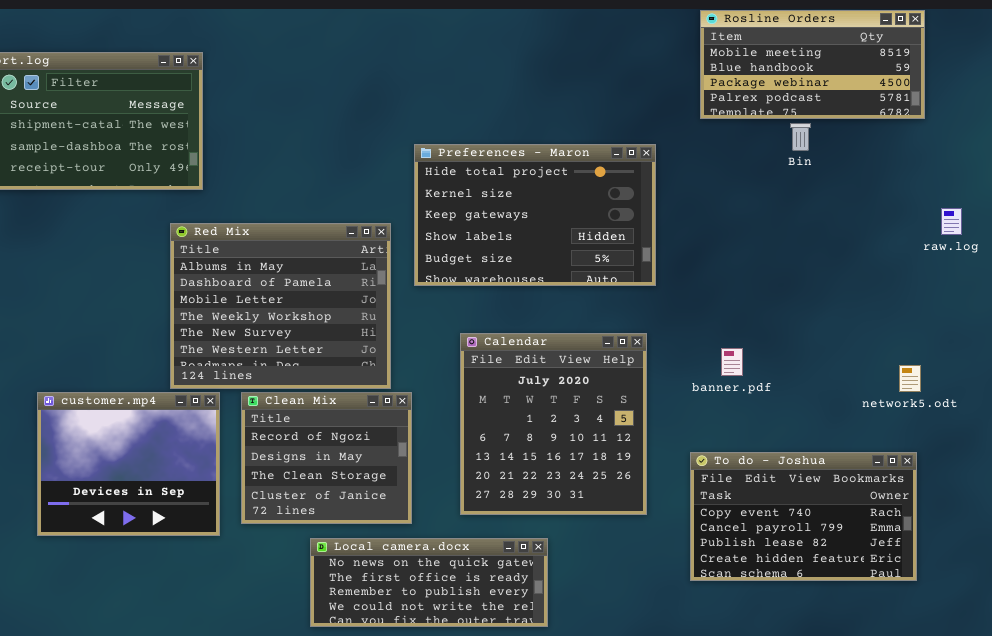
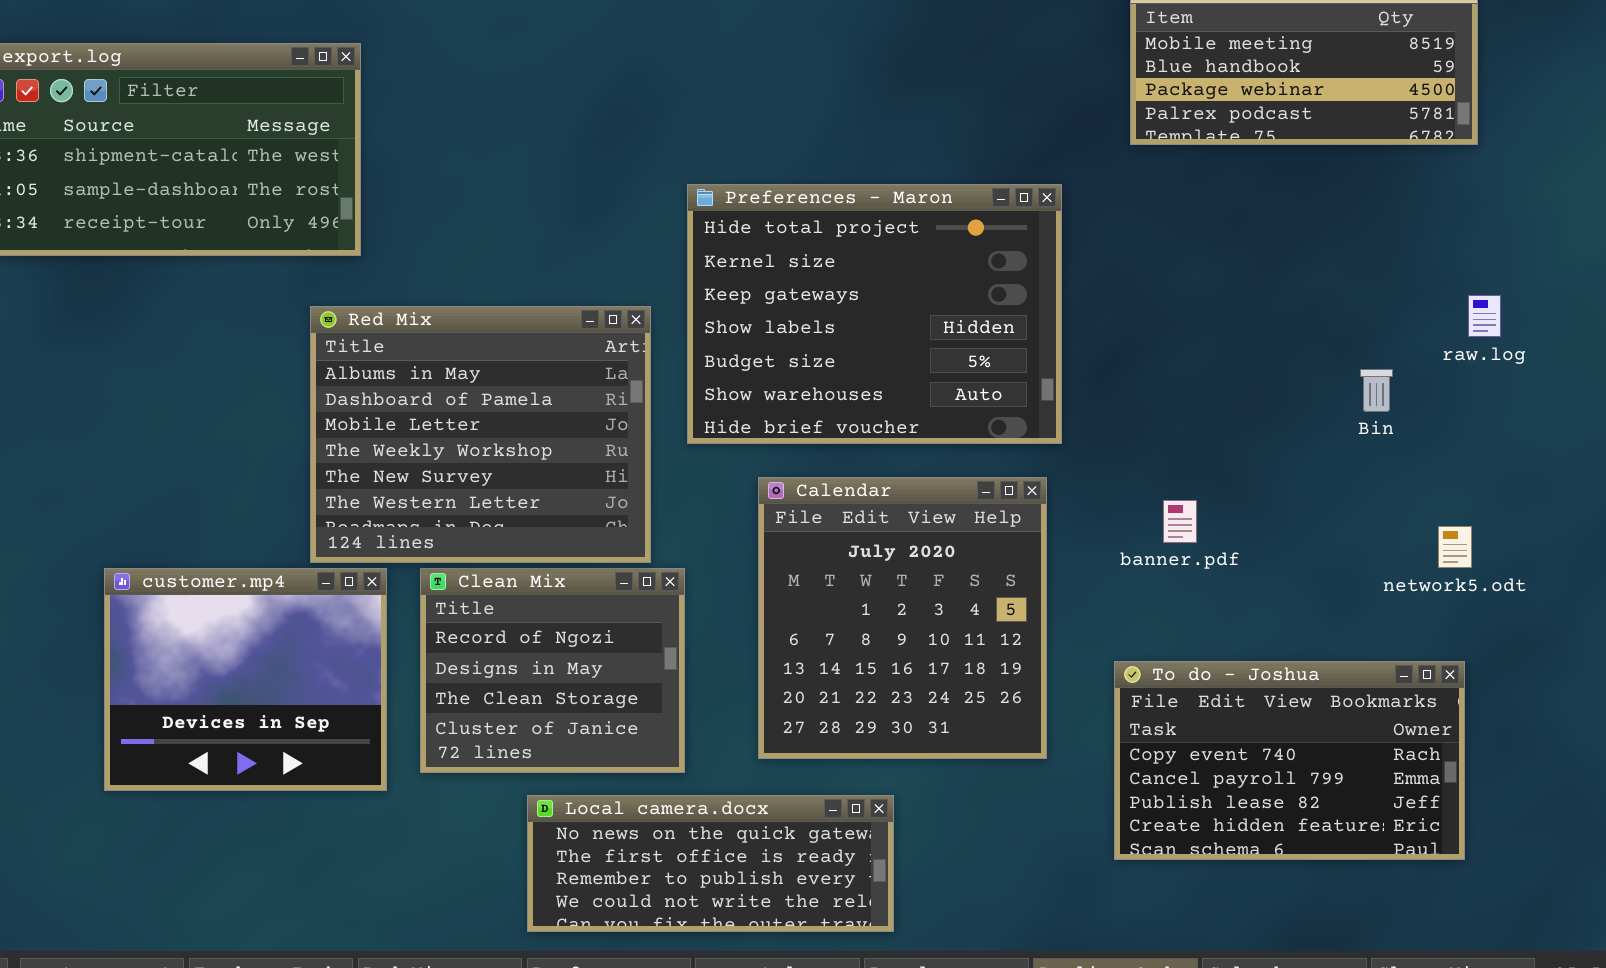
Bin: [790,123,811,151] -> [1360,369,1393,412], moved
Preferences - Maron: [414,144,656,286] -> [687,184,1062,444], resized
raw.log: [941,208,962,235] -> [1468,295,1501,337], moved

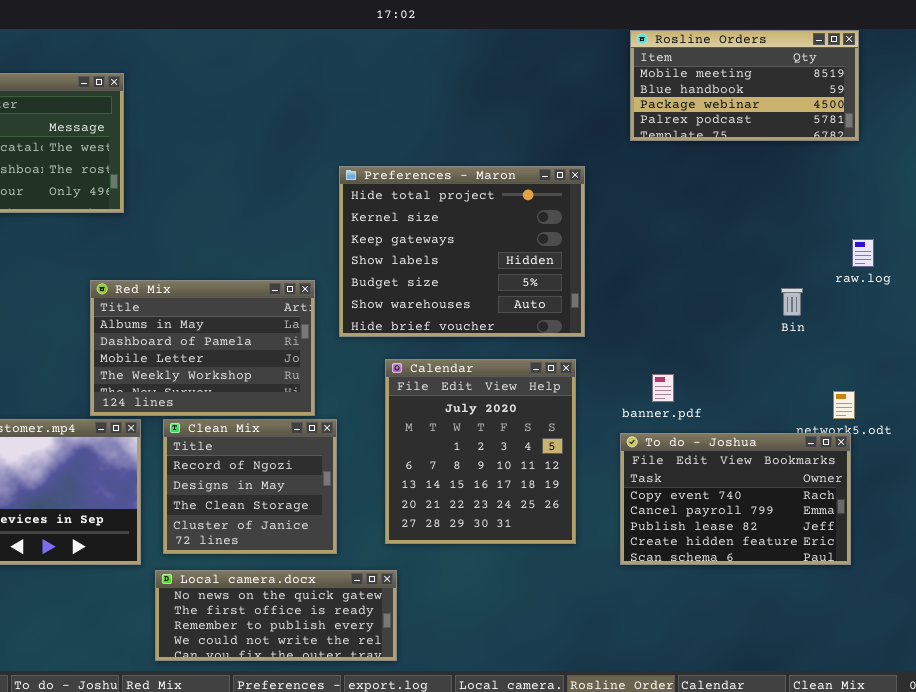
Red Mix: [310,306,651,563] -> [90,280,315,416], resized
To do - Joshua: [1114,661,1465,860] -> [620,433,851,565], moved
Local camera.docx: [527,795,894,932] -> [155,570,397,661], moved

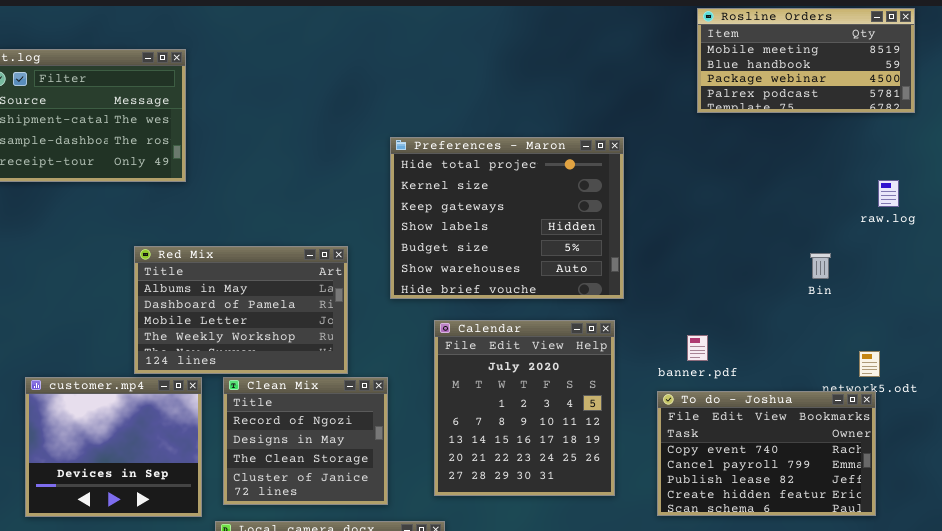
Rosline Orders: [630,30,859,141] -> [697,8,915,113], moved
raw.log: [852,239,874,267] -> [878,180,899,207], moved
Red Mix: [90,280,315,416] -> [134,246,348,374], moved

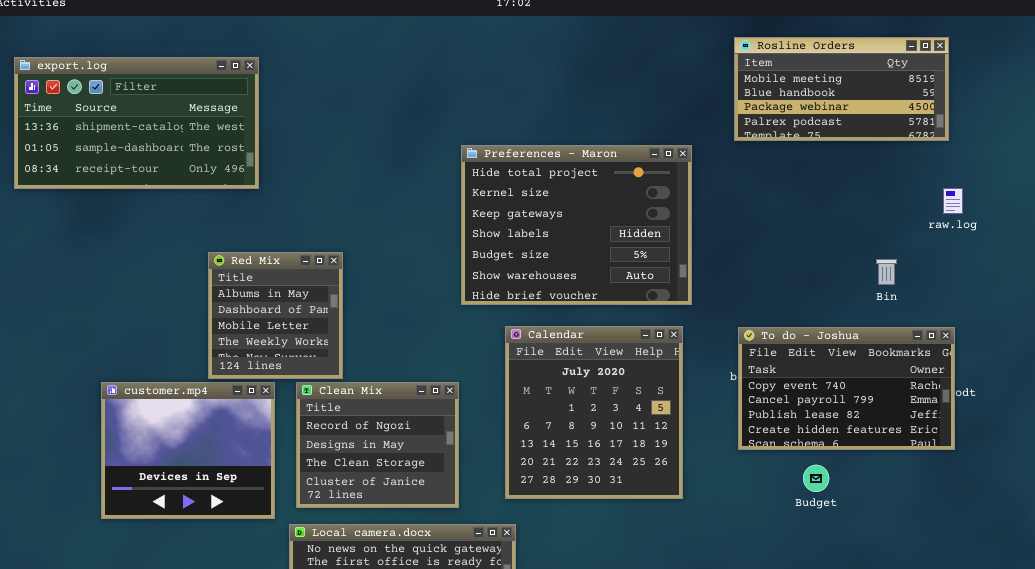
Rosline Orders: [697,8,915,113] -> [734,37,949,141], moved
Red Mix: [134,246,348,374] -> [208,252,343,379], resized
To do - Joshua: [657,391,876,516] -> [738,327,955,450], moved

